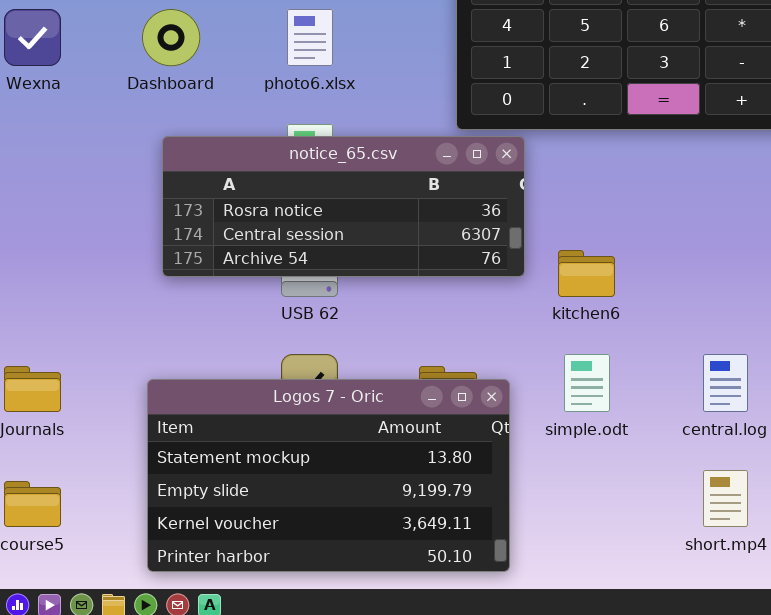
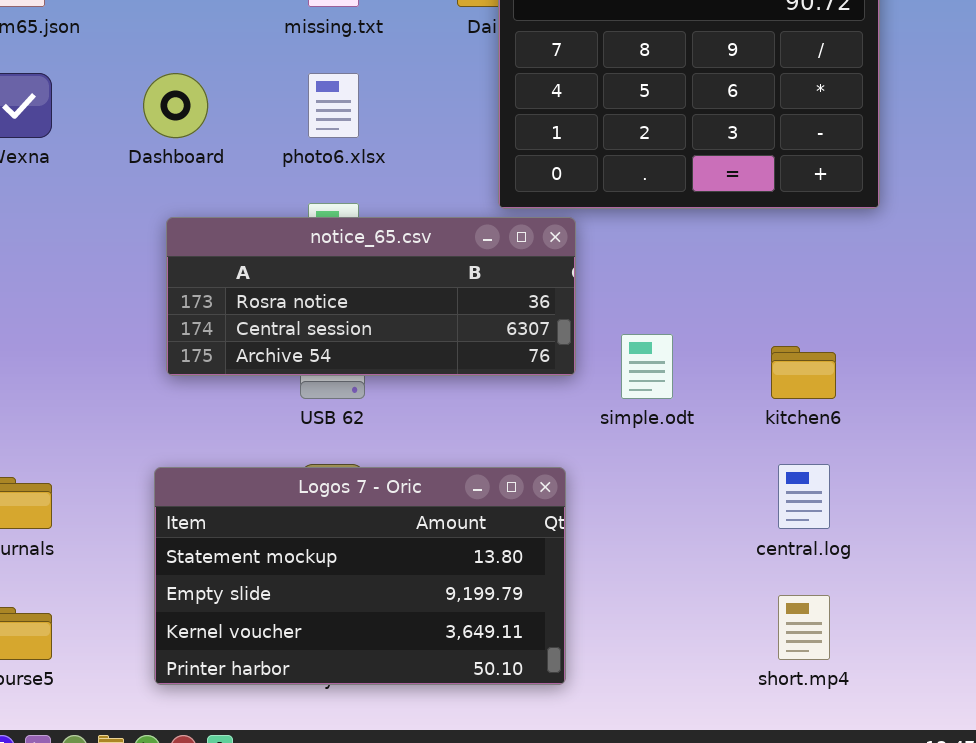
kitchen6: [558,250,615,297] -> [771,346,836,399], moved
simple.odt: [564,354,610,412] -> [621,334,673,399], moved
Logos 7 - Oric: [147,379,510,572] -> [154,467,566,685], moved

